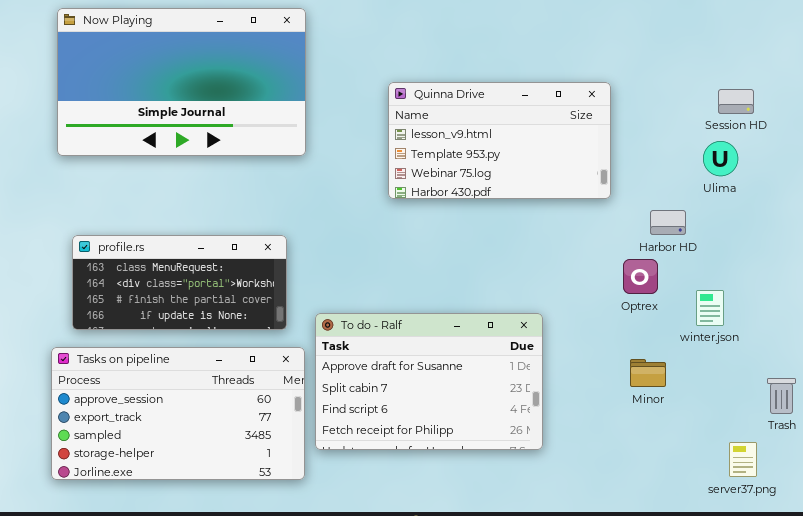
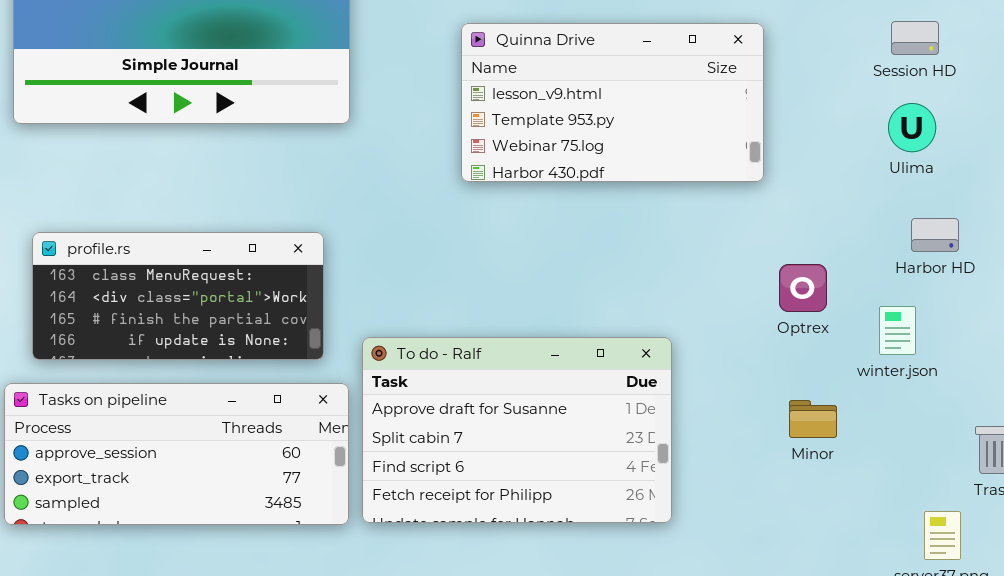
Session HD: [718,89,754,114] -> [891,21,939,55], moved
Harbor HD: [650,210,686,235] -> [911,218,959,252], moved
Tasks on pipeline: [51,347,305,480] -> [4,383,349,525], resized

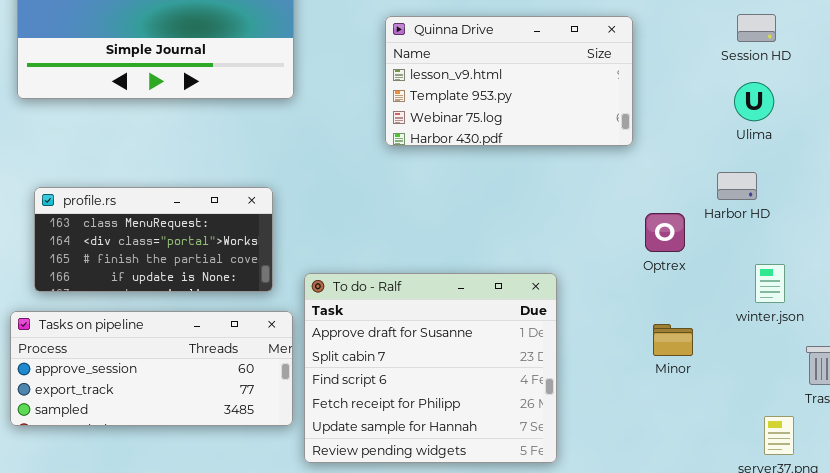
Harbor HD: [911,218,959,252] -> [717,172,757,200], moved
winter.json: [879,306,916,355] -> [755,264,785,303], moved
To do - Ralf: [362,337,672,523] -> [304,273,557,463], resized

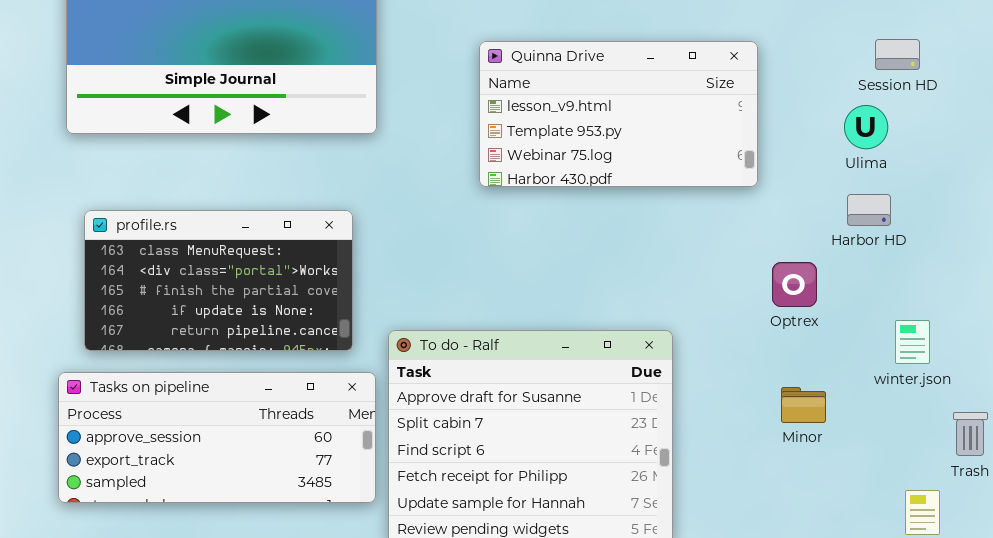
Ulima: [734,82,774,121] -> [844,105,888,149], moved
Harbor HD: [717,172,757,200] -> [847,194,891,226], moved
profile.rs: [34,187,273,292] -> [84,210,353,351], resized

